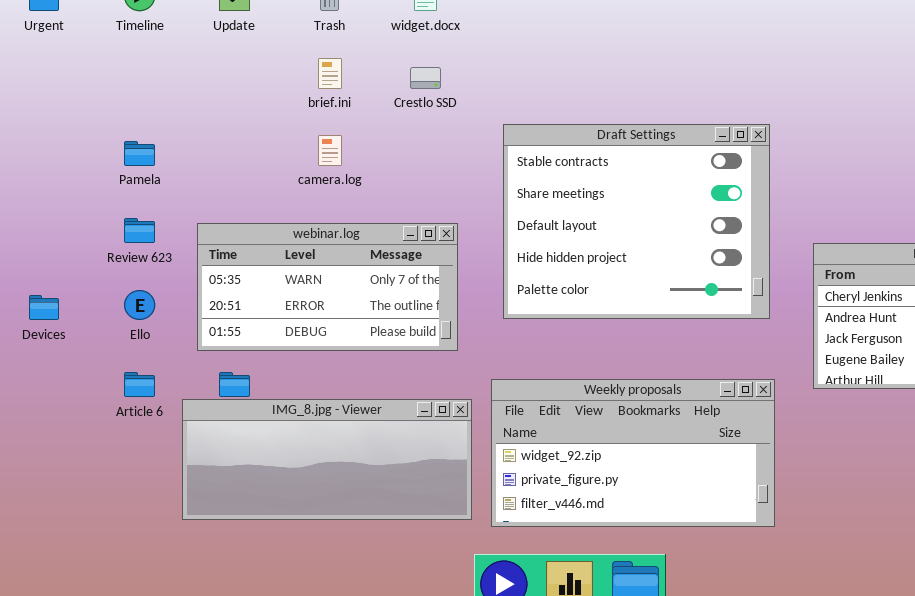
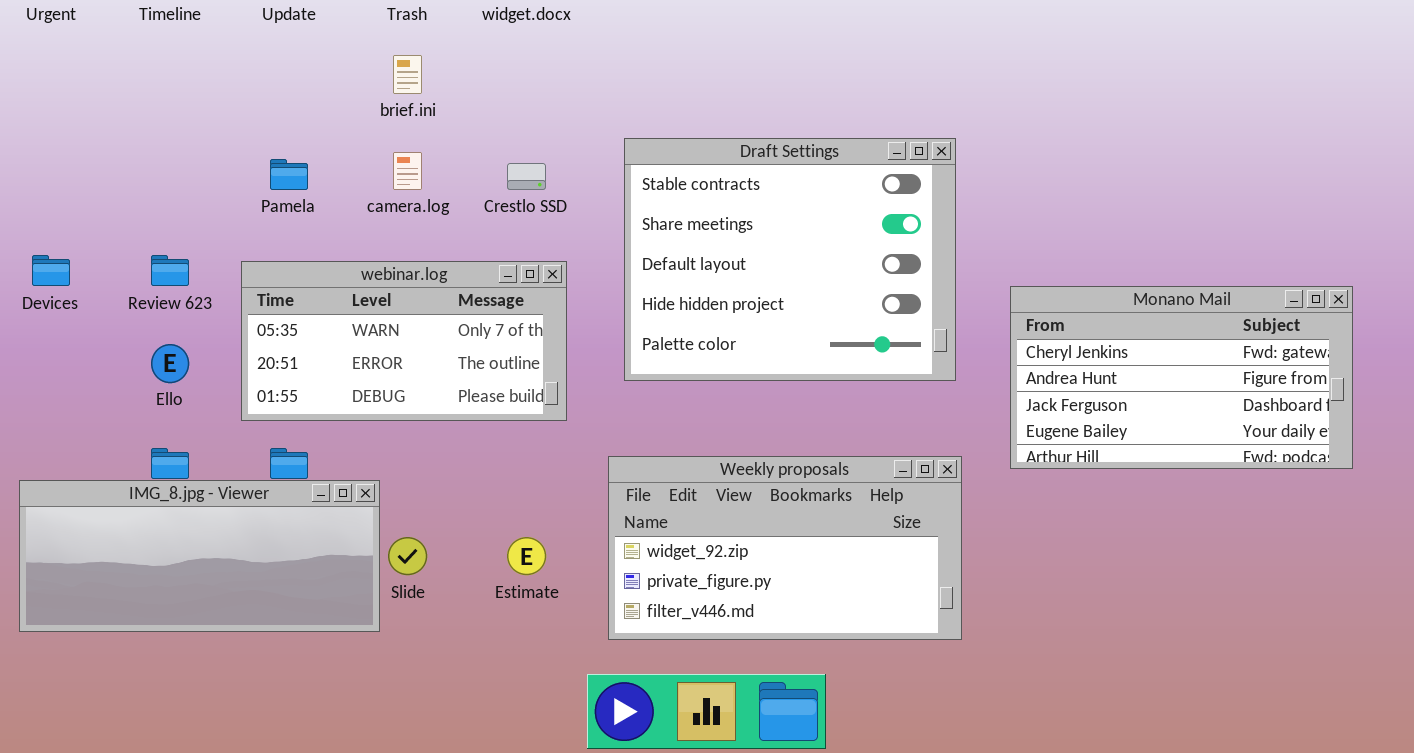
Crestlo SSD: [410,67,441,89] -> [507,163,546,190], moved
Pamela: [124,141,155,166] -> [270,159,308,190], moved
Devices: [29,295,59,320] -> [32,255,70,286], moved
IMG_8.jpg - Viewer: [182,399,472,520] -> [19,480,380,632], moved

